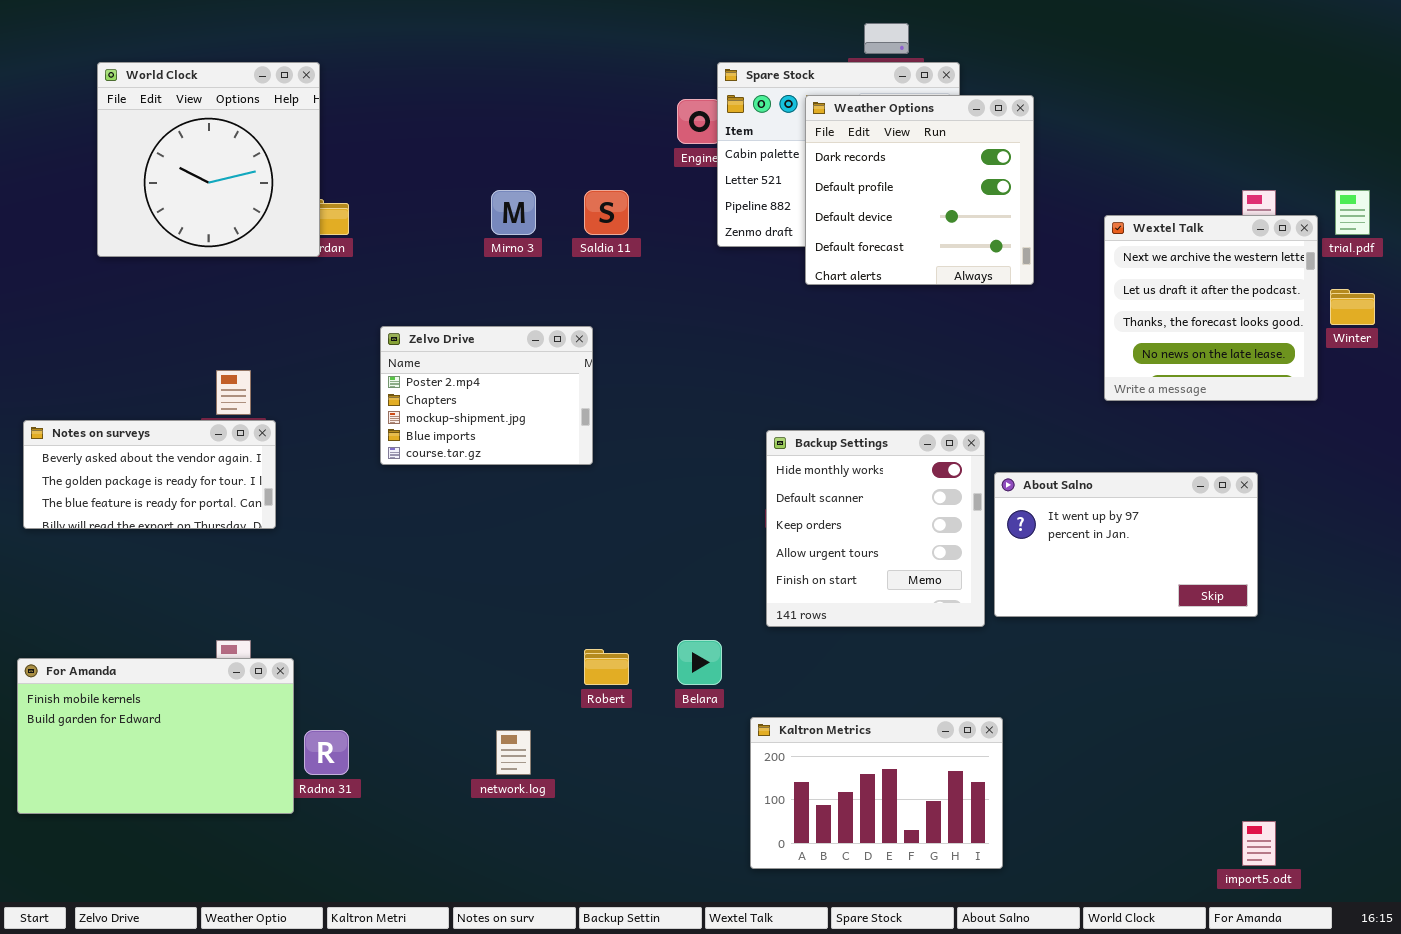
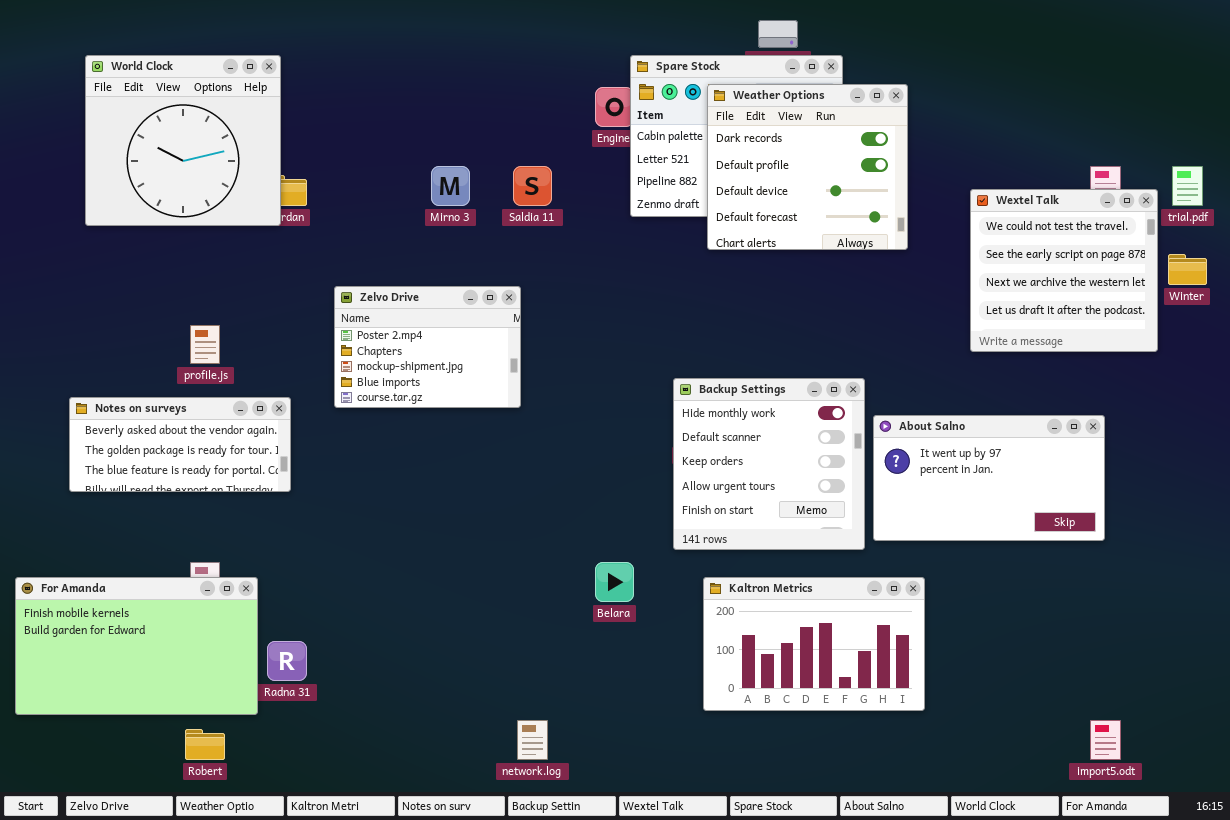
Wextel Talk: [1104,215,1318,401] -> [970,189,1158,352], scrolled up 2 rows
Notes on surveys: [23,420,276,529] -> [69,397,291,492], moved
Robert: [584,649,629,685] -> [185,729,225,760], moved
Kaltron Metrics: [750,717,1003,869] -> [703,577,925,711], moved
network.log: [496,730,531,775] -> [517,720,548,760], moved

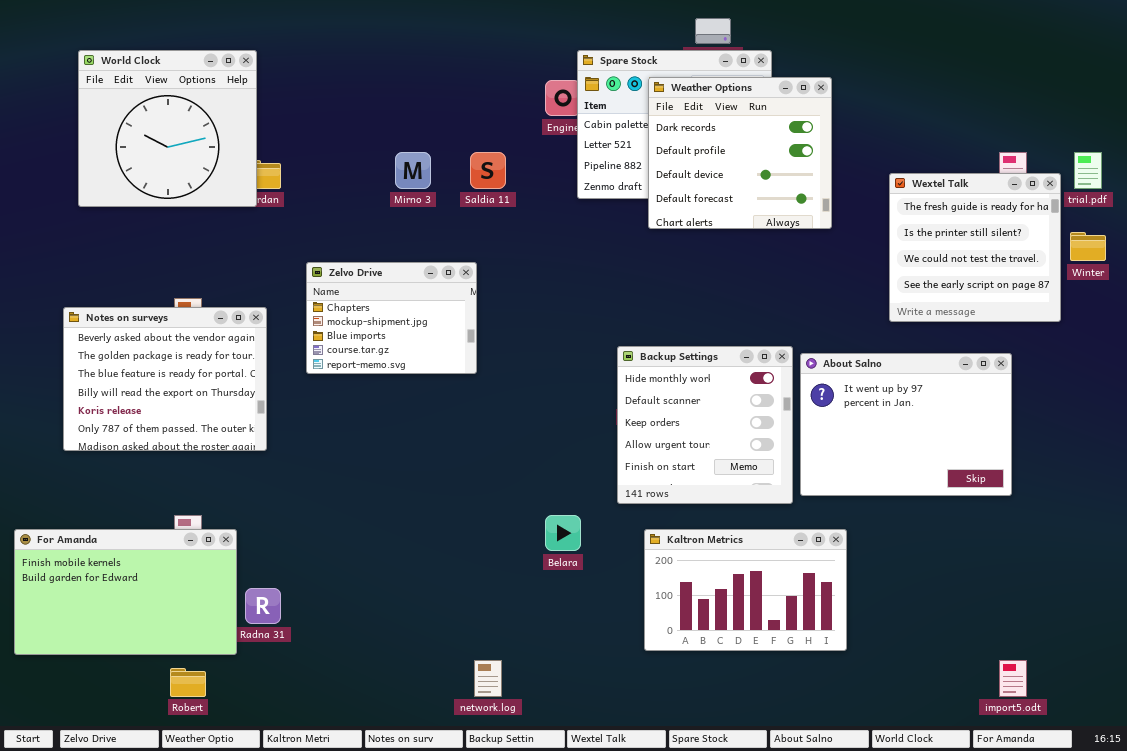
Wextel Talk: [970,189,1158,352] -> [889,173,1061,322], scrolled up 2 rows
Zelvo Drive: [334,286,521,408] -> [306,262,477,374], scrolled down 1 row
Notes on surveys: [69,397,291,492] -> [63,307,267,451], resized
About Salno: [873,415,1105,541] -> [800,353,1012,496], resized

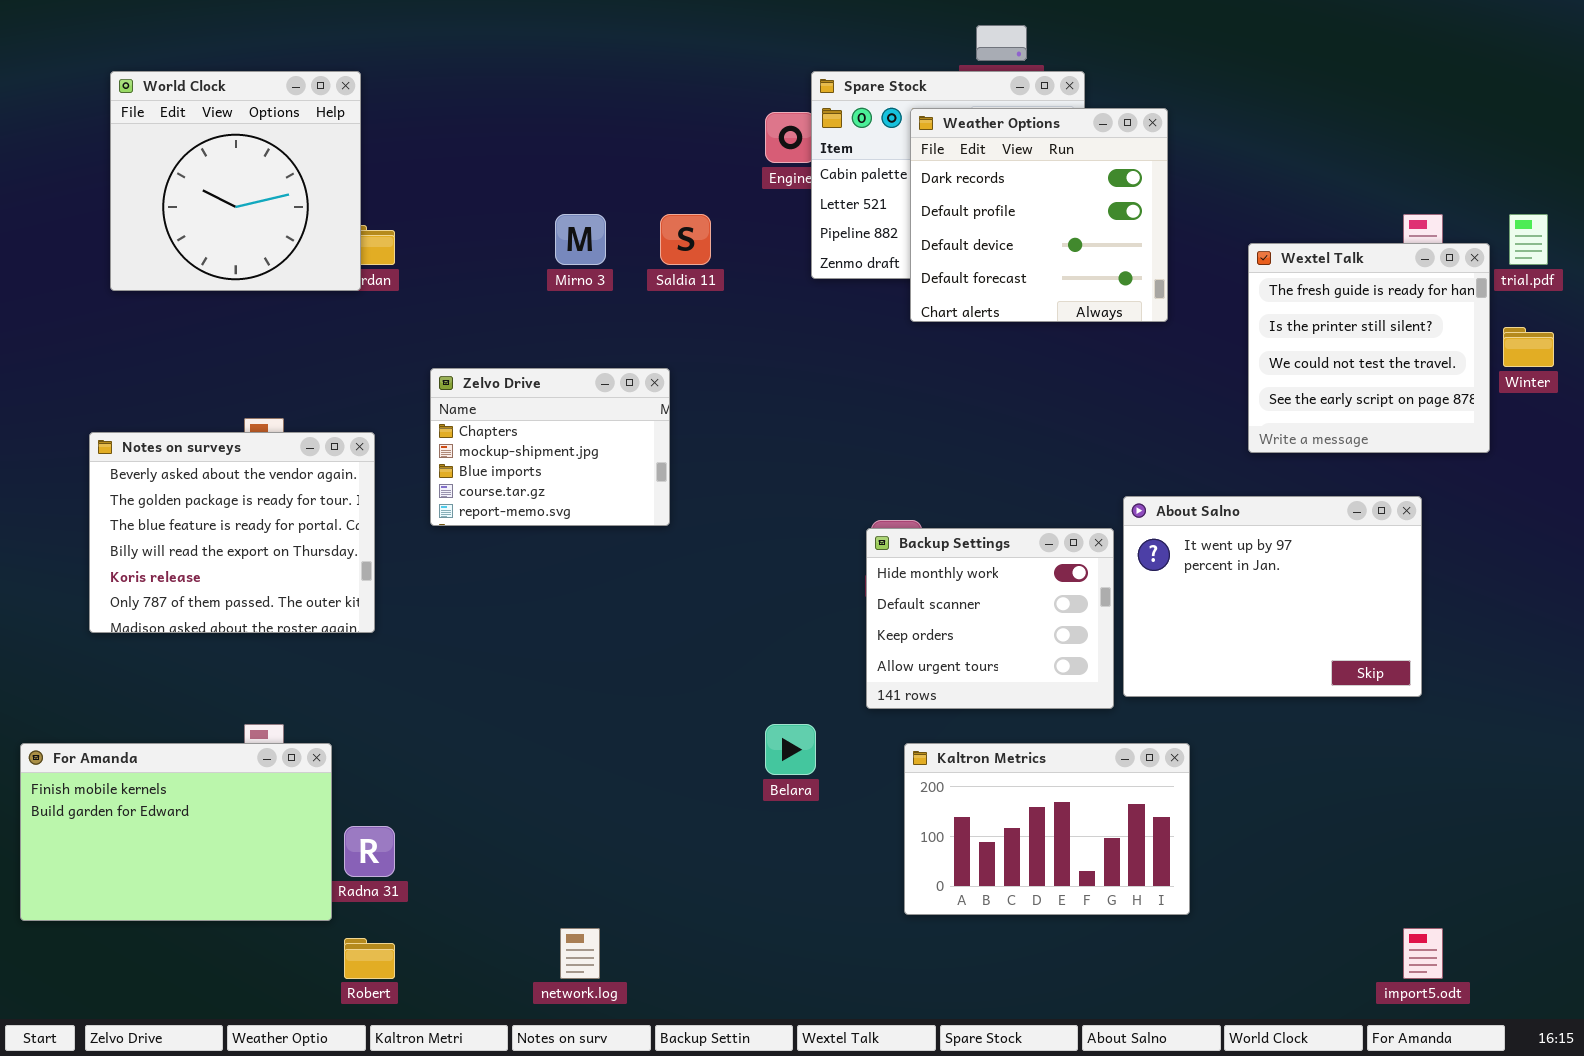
Backup Settings: [617,346,793,504] -> [866,528,1114,709], resized
network.log: [474,660,502,697] -> [560,928,600,979], moved
Robert: [170,668,206,697] -> [344,938,395,979], moved

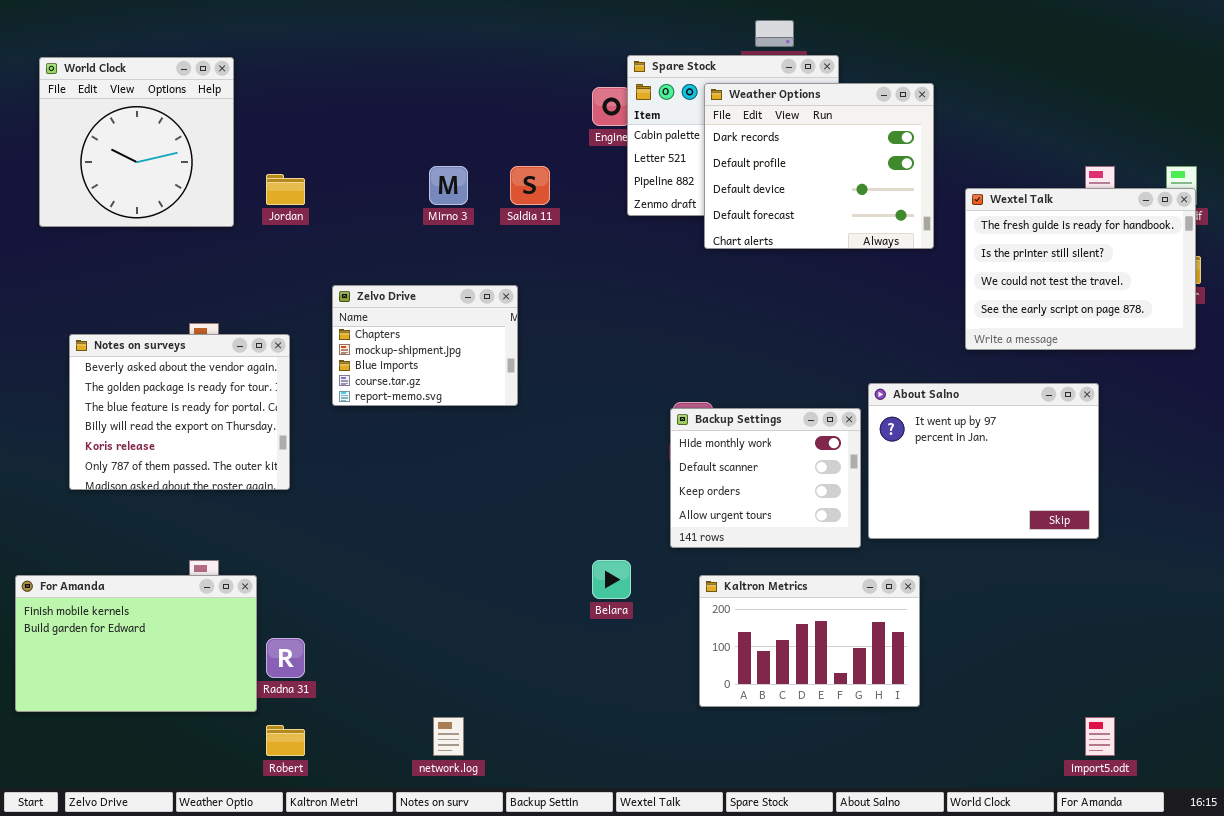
World Clock: [110,71,361,291] -> [39,57,234,227], moved
Weather Options: [910,108,1168,322] -> [704,83,934,249], resized
Wextel Talk: [1248,243,1490,453] -> [965,188,1196,350], resized

